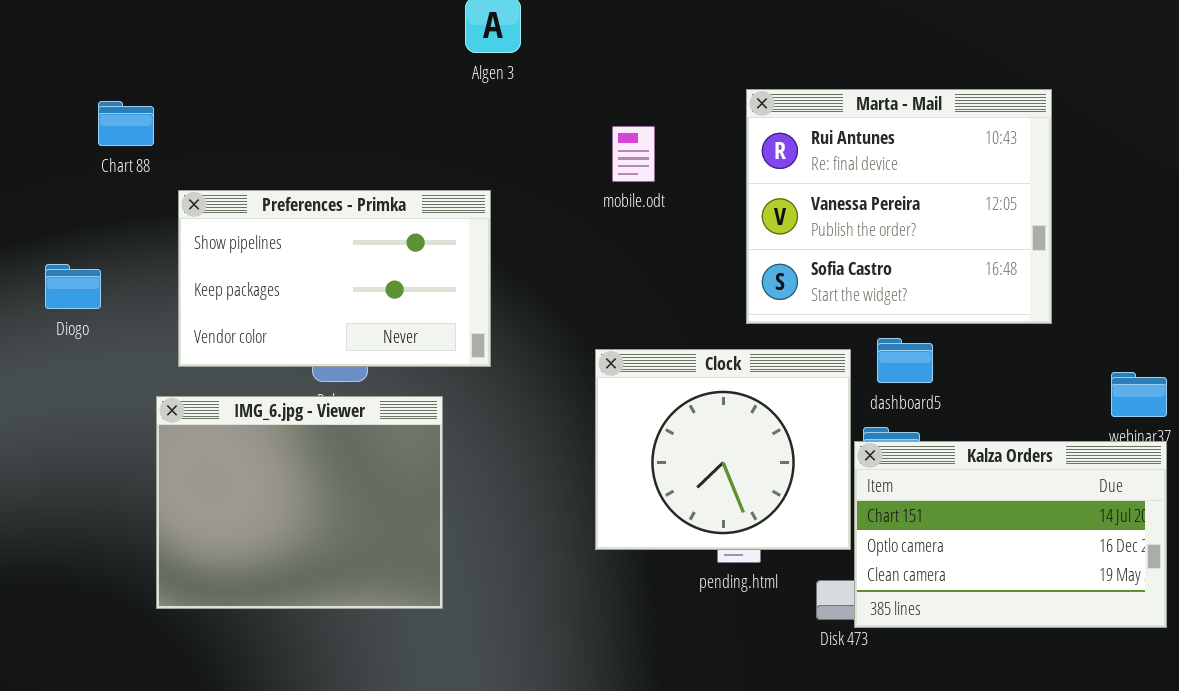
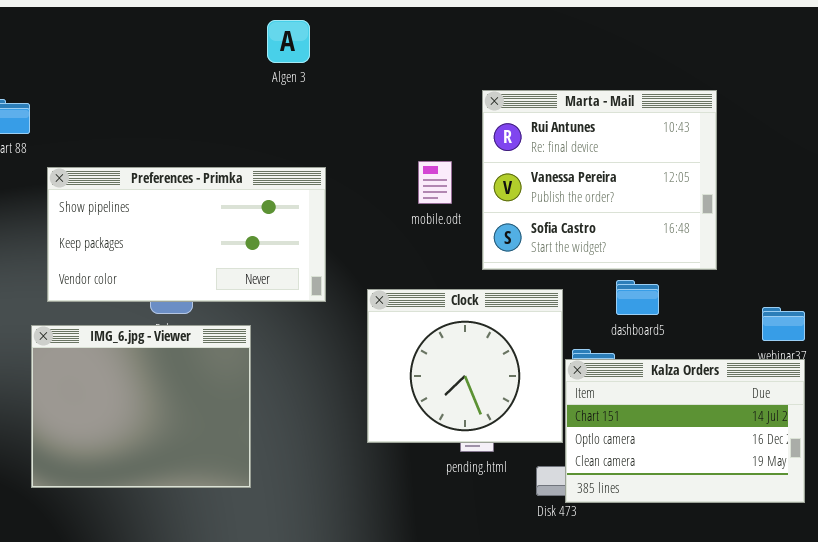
mobile.odt: [612,126,655,182] -> [418,161,452,204], moved
Preferences - Primka: [178,190,491,367] -> [47,167,326,302], resized
dashboard5: [877,338,933,383] -> [616,280,659,315], moved

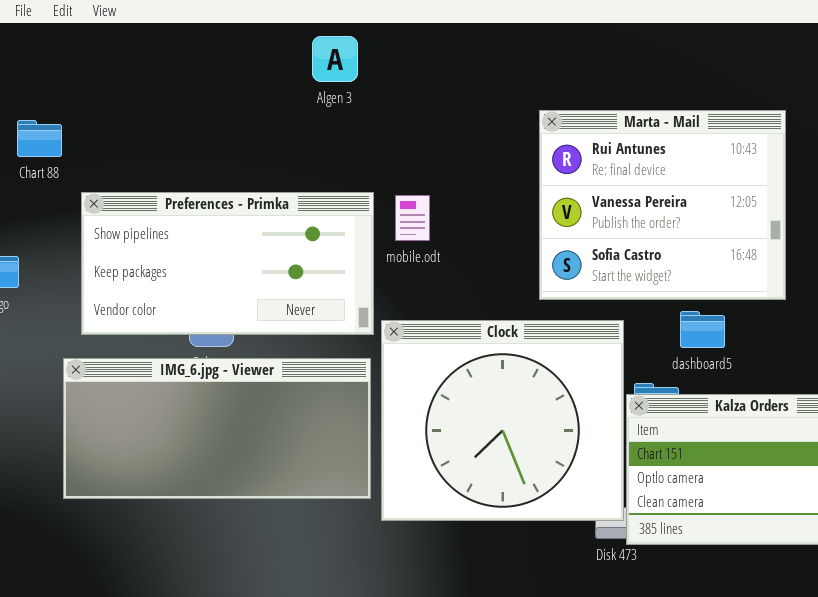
mobile.odt: [418,161,452,204] -> [395,195,430,241], moved
Clock: [367,289,563,443] -> [381,320,624,521], resized
IMG_6.jpg - Viewer: [31,325,251,488] -> [63,358,371,499], resized

